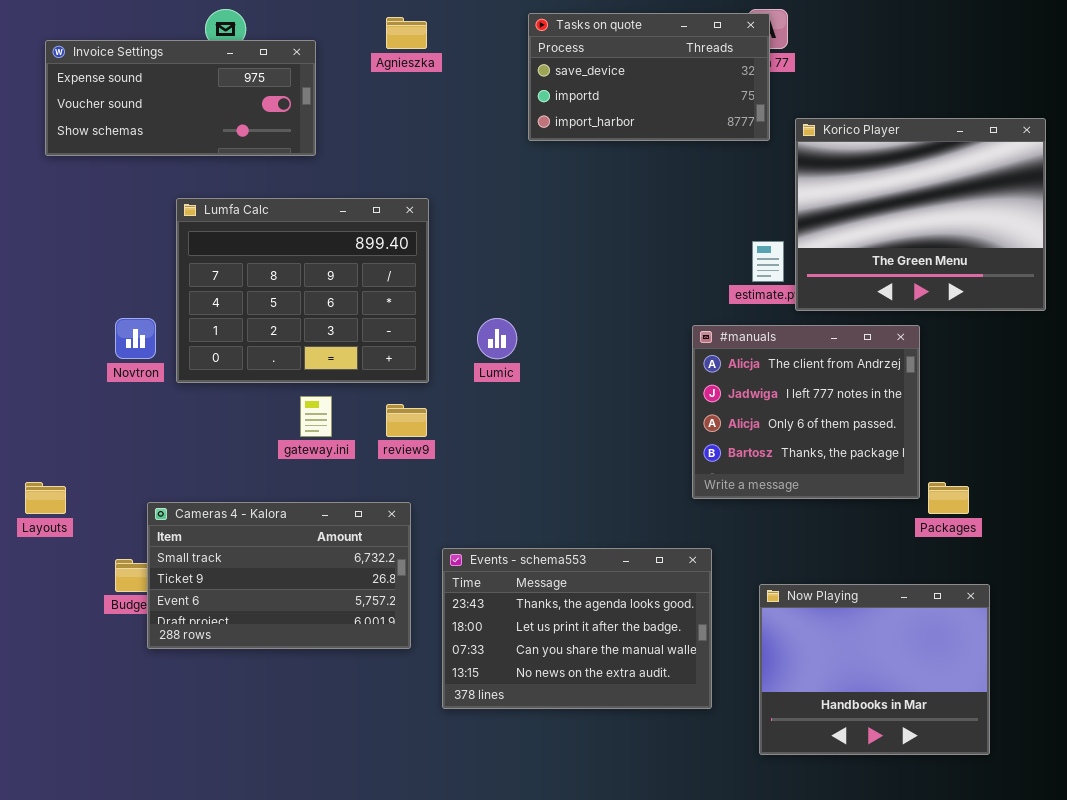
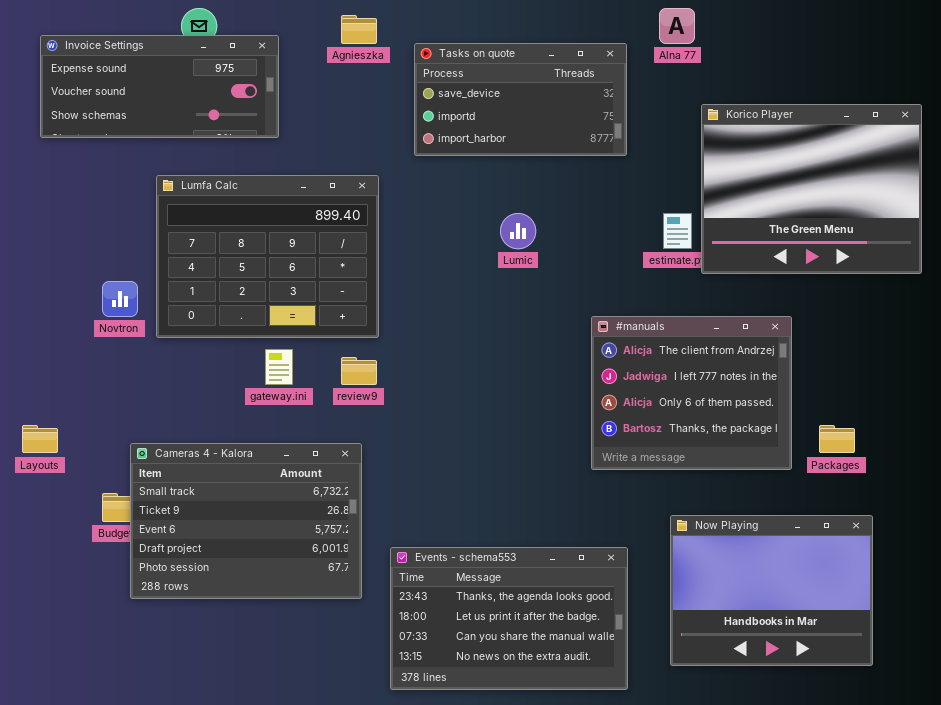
Tasks on quote: [528,13,770,141] -> [414,43,627,156], moved
Lumic: [477,318,517,359] -> [500,213,536,249], moved
#manuals: [692,325,920,499] -> [591,316,792,470], moved
Cameras 4 - Kalora: [147,502,411,649] -> [130,443,362,599], resized
Events - schema553: [442,548,712,709] -> [390,547,628,690], moved

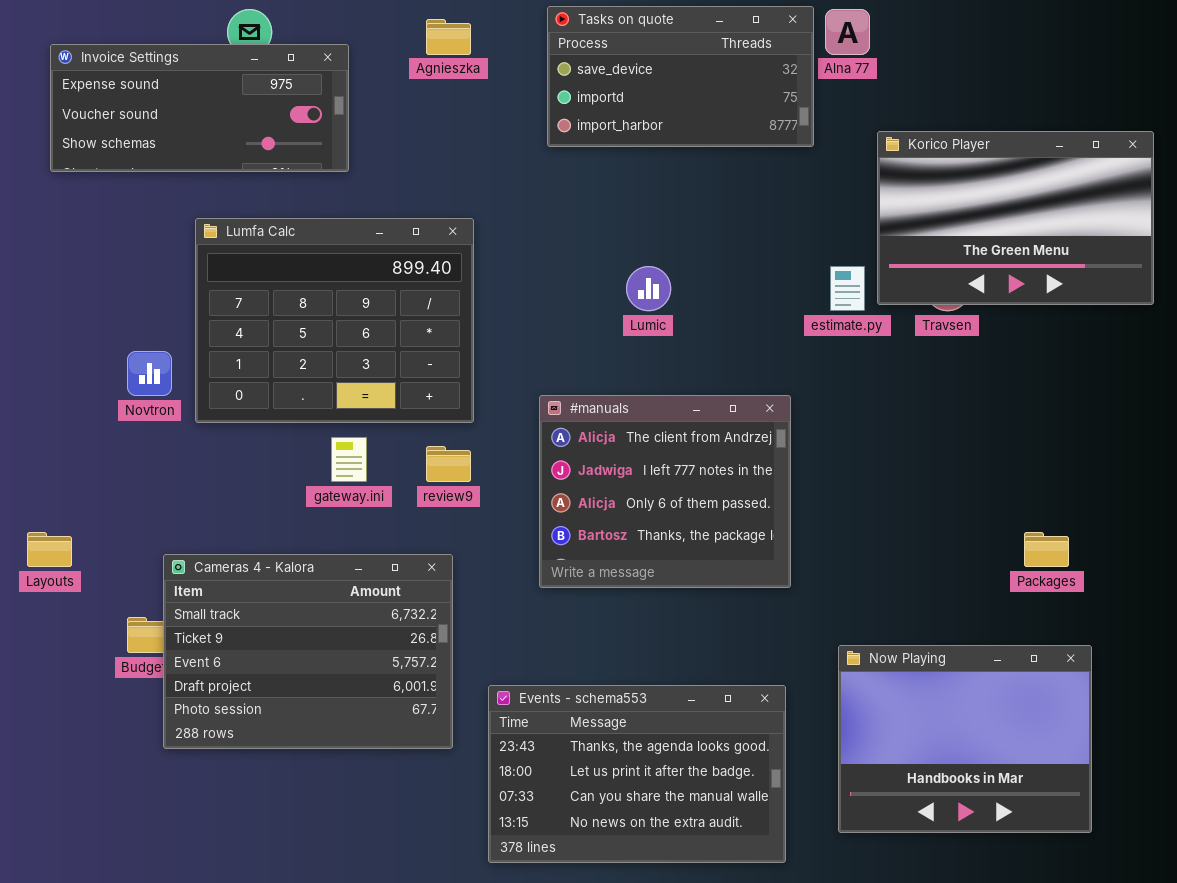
Tasks on quote: [414,43,627,156] -> [547,6,814,147], moved
Korico Player: [701,104,922,274] -> [877,131,1154,305], resized
#manuals: [591,316,792,470] -> [539,395,791,588], moved

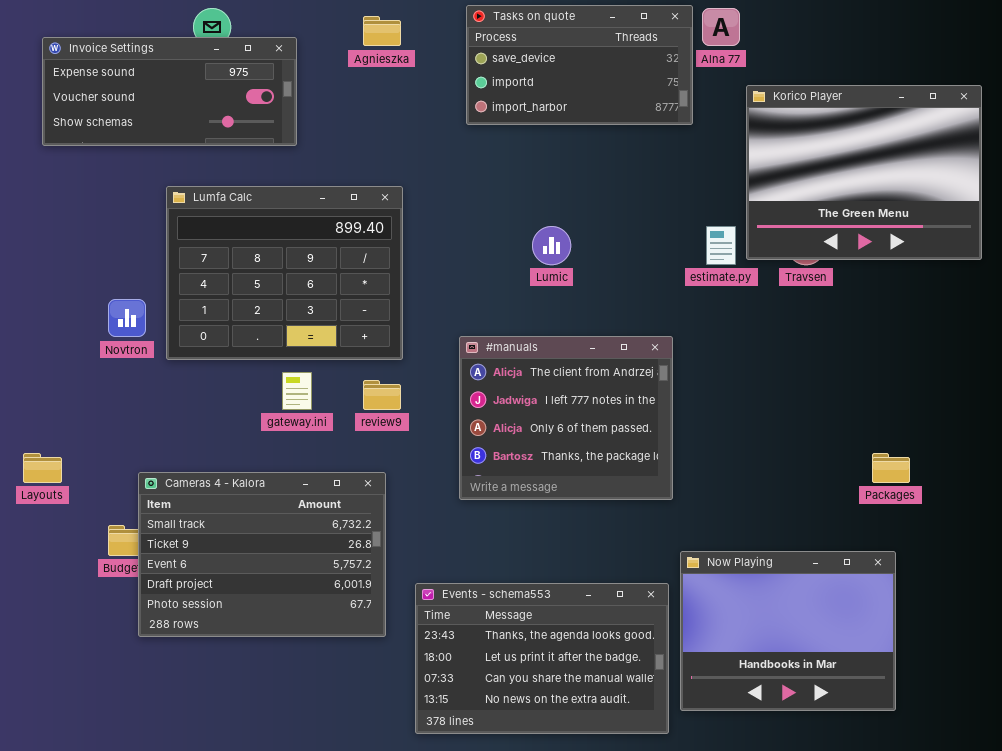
Korico Player: [877,131,1154,305] -> [746,85,982,260], resized
Now Playing: [838,645,1092,833] -> [680,551,896,711], moved

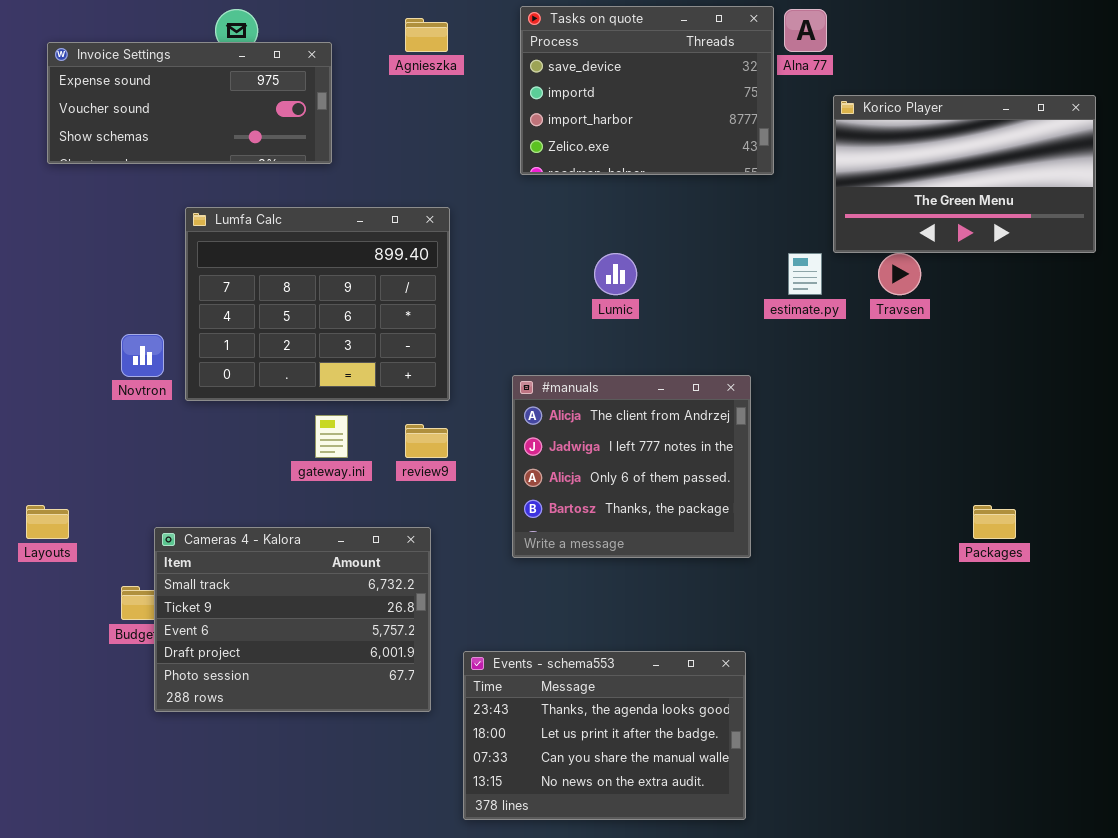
Tasks on quote: [466,5,693,125] -> [520,6,774,175], resized
Korico Player: [746,85,982,260] -> [833,95,1096,253], resized
Now Playing: [680,551,896,711] -> none, closed

